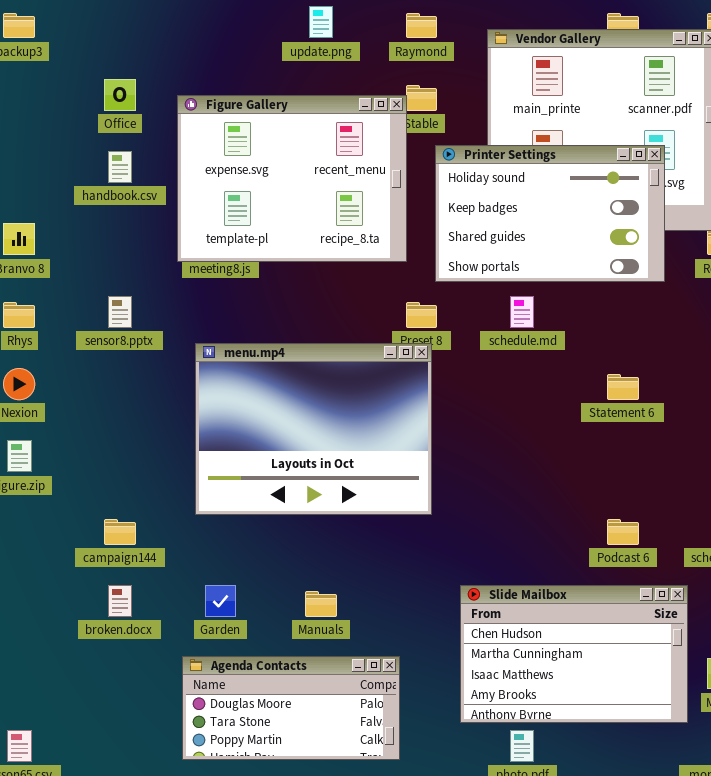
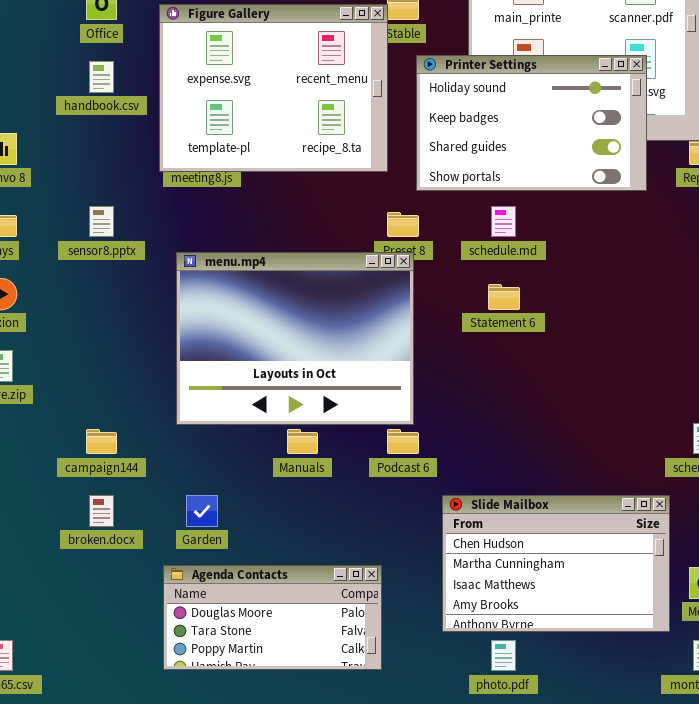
Statement 6: [607,374,639,400] -> [488,284,520,310], moved
Podcast 6: [607,519,639,545] -> [387,429,419,454], moved
Manuals: [305,591,337,617] -> [287,429,318,454], moved

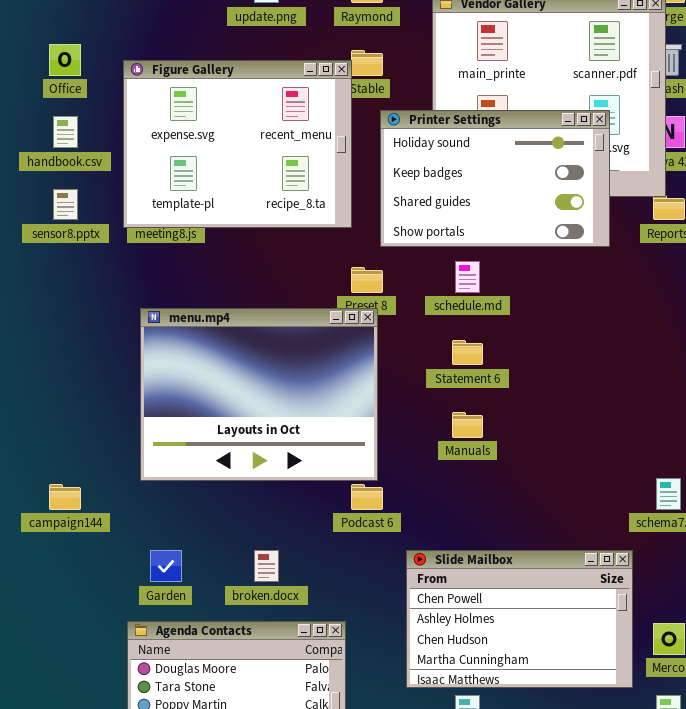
sensor8.pptx: [89,206,114,237] -> [53,189,78,220], moved
Manuals: [287,429,318,454] -> [452,412,483,438], moved
broken.docx: [89,495,114,527] -> [254,550,279,582], moved
Slide Mailbox: [442,495,670,632] -> [406,550,633,688], scrolled up 2 rows

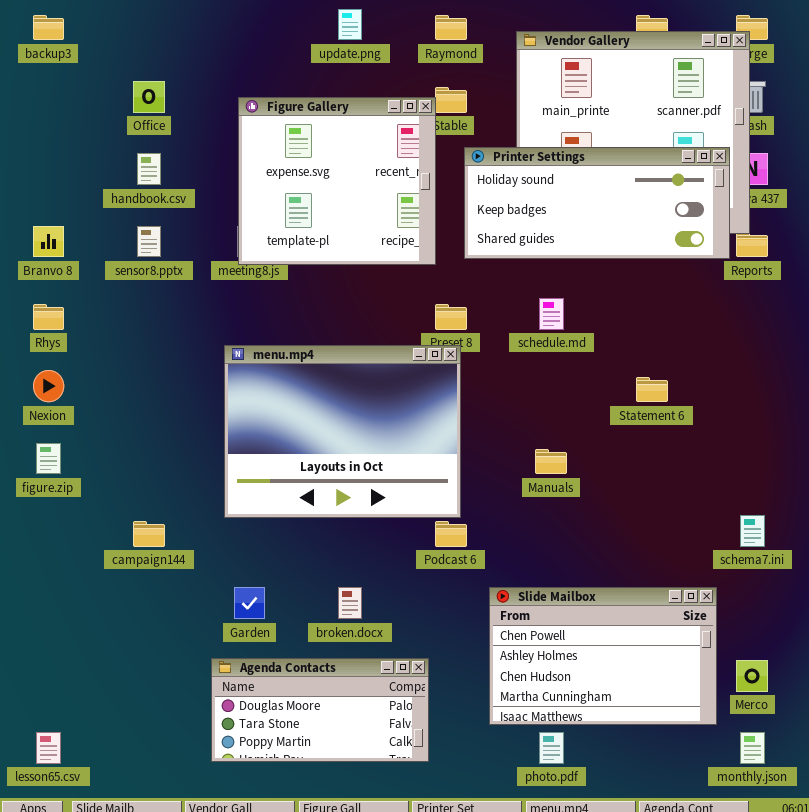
Figure Gallery: [123,60,352,228] -> [238,97,436,265], resized
Printer Settings: [380,110,610,247] -> [464,147,730,259], resized
Statement 6: [452,340,483,365] -> [636,377,668,402], moved

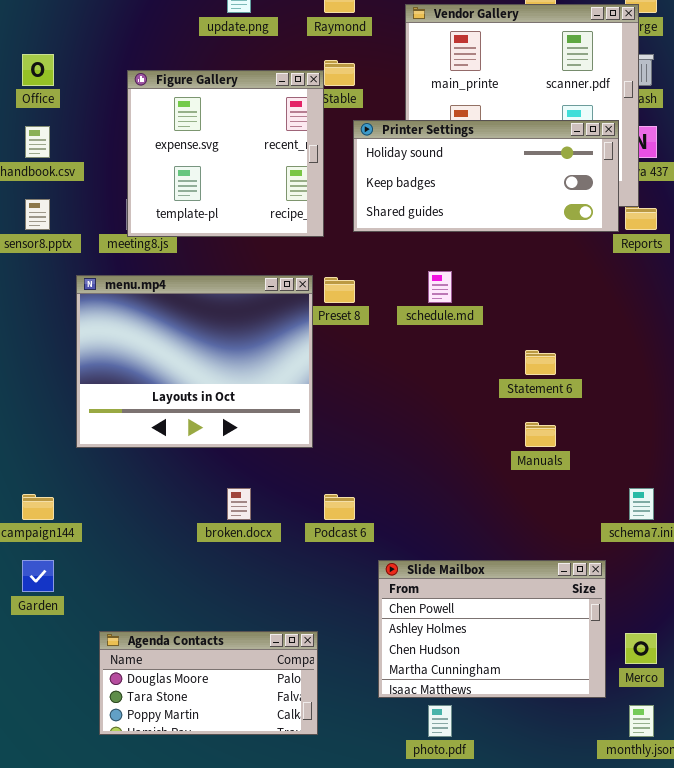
menu.mp4: [224,345,461,518] -> [76,275,313,448], moved
Manuals: [535,449,567,474] -> [525,422,556,447], moved
Garden: [234,587,265,619] -> [22,560,54,592], moved
broken.docx: [338,587,362,619] -> [227,488,251,520], moved

